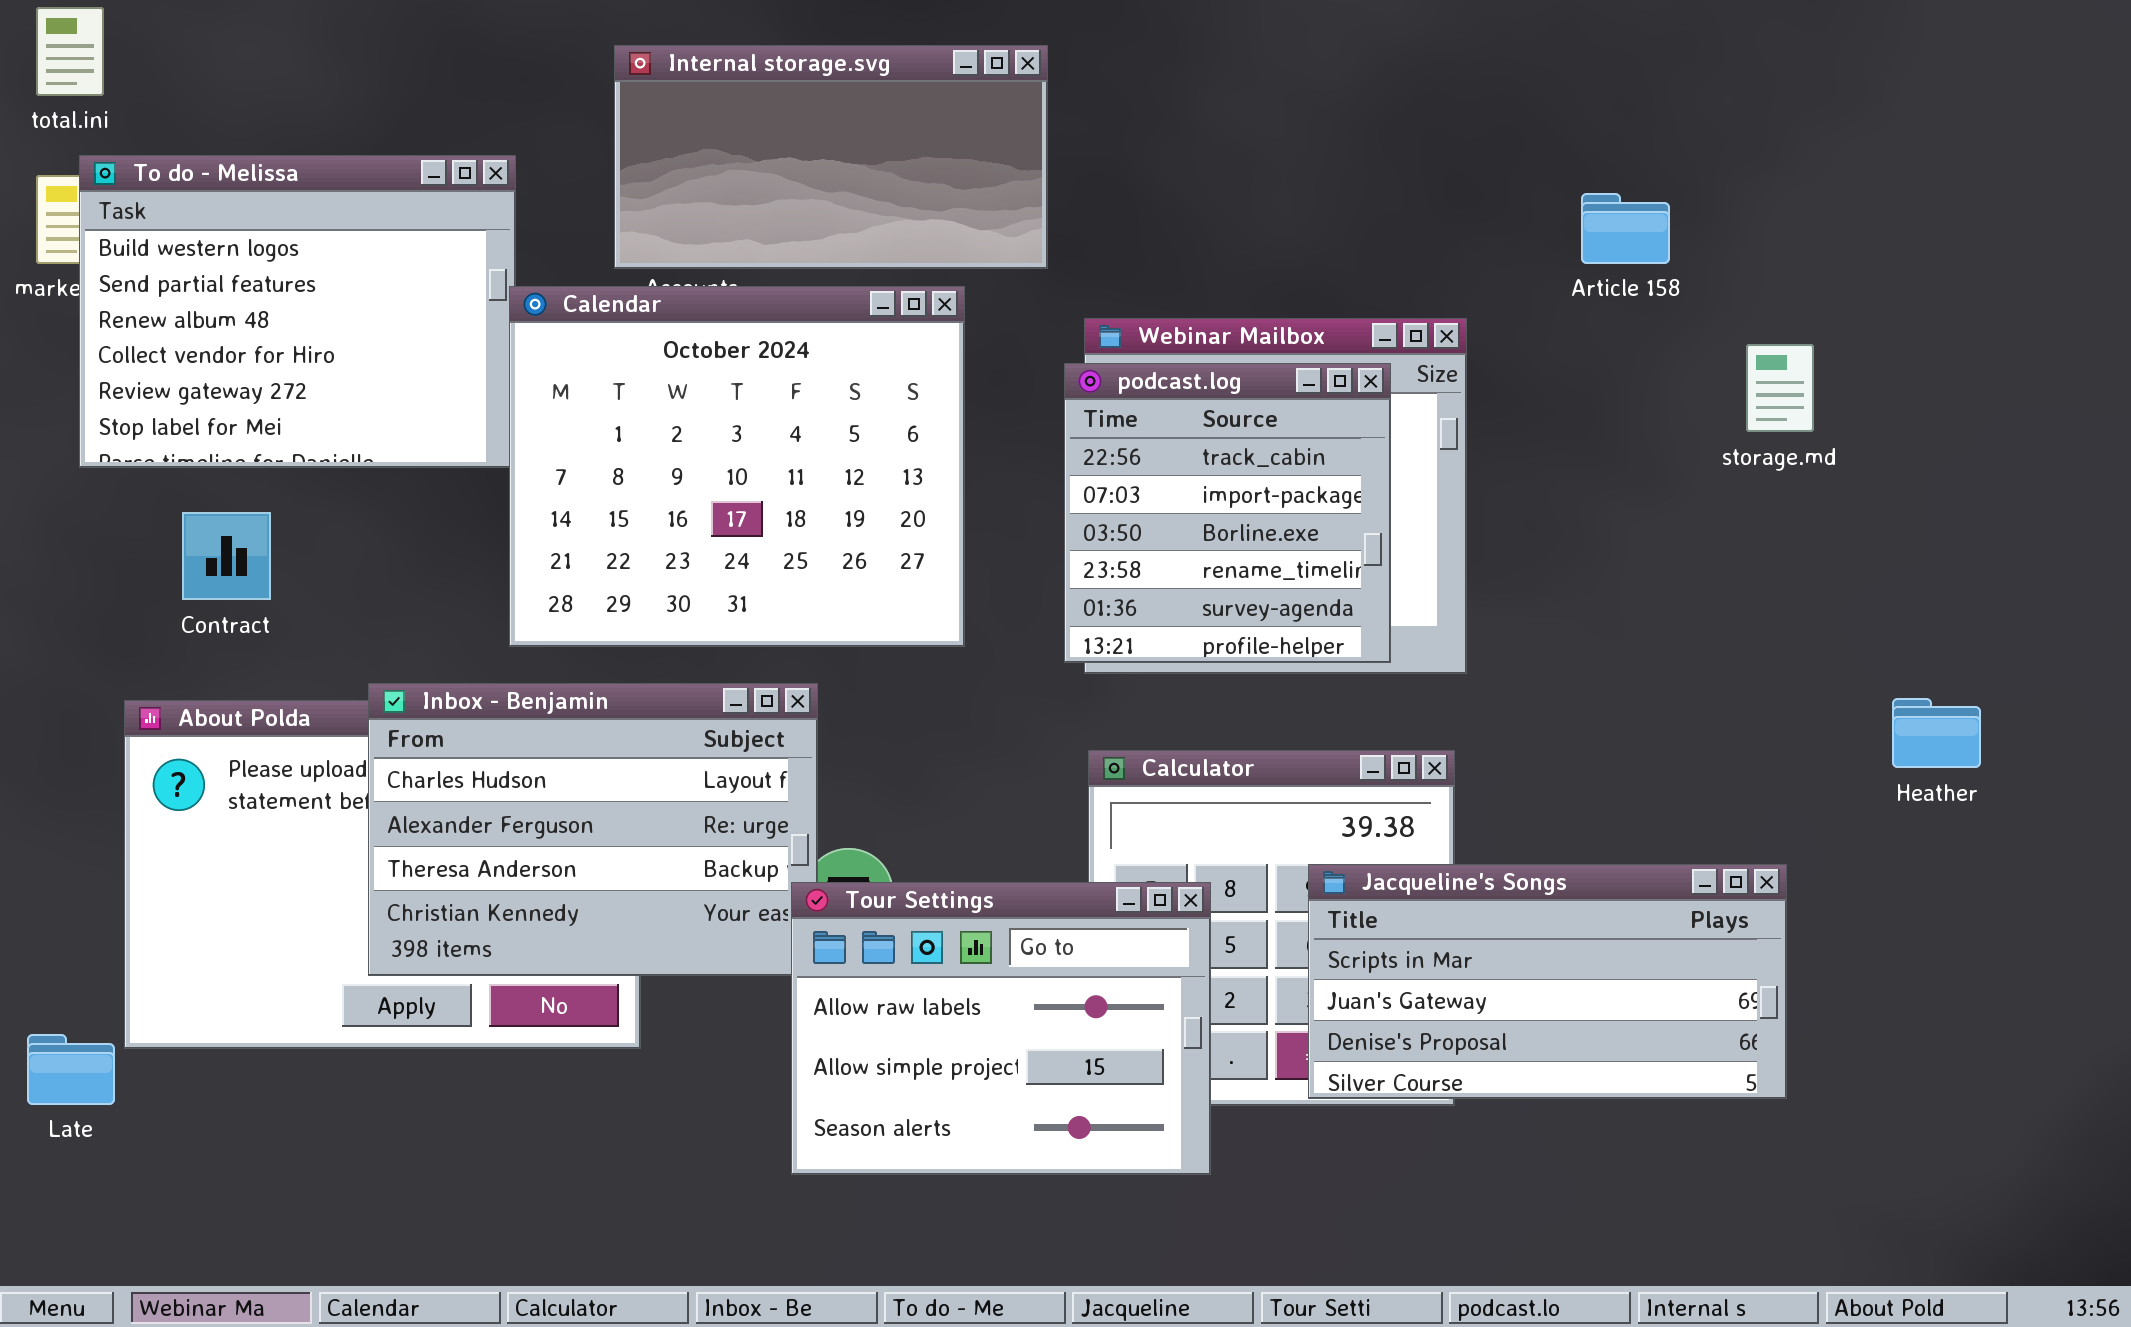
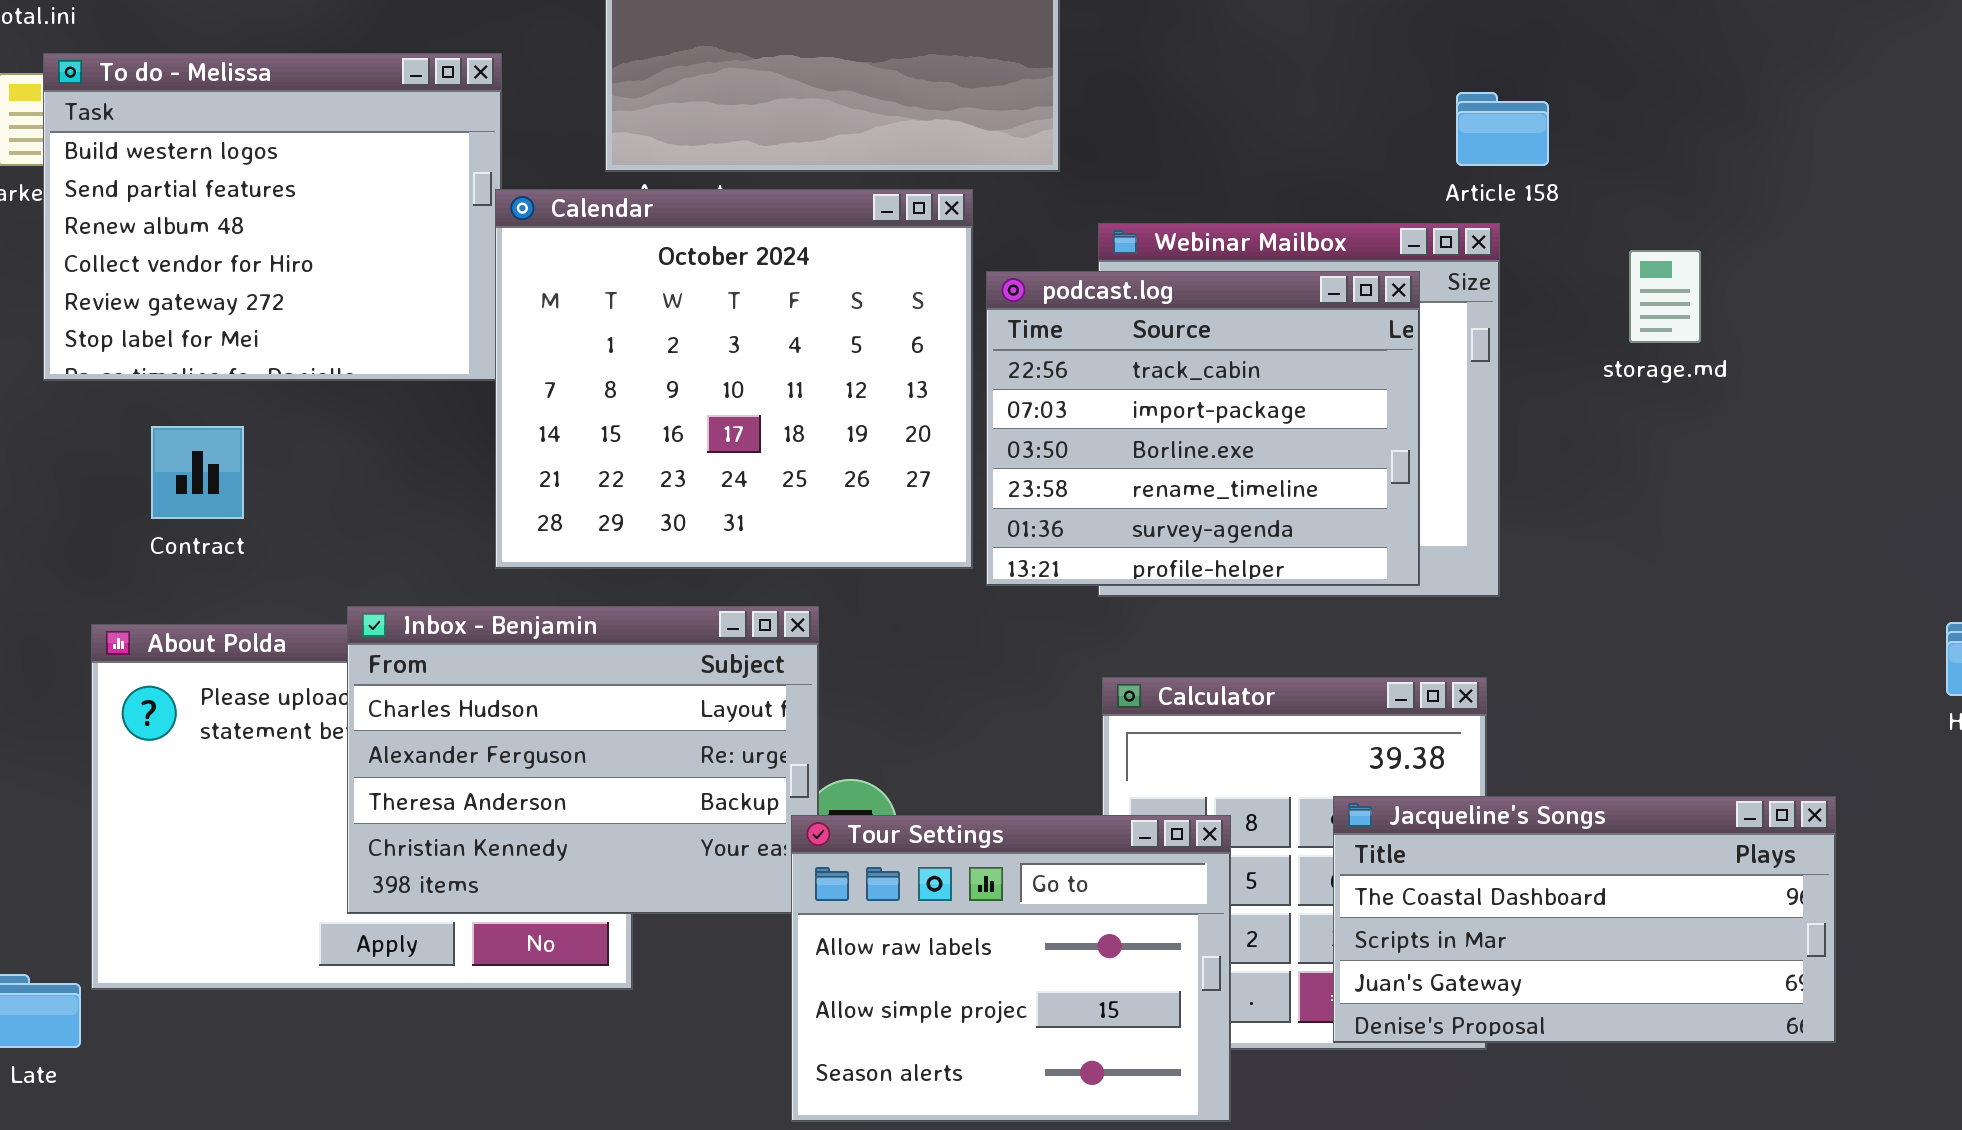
Article 158: [1581,193,1670,264] -> [1456,92,1549,166], moved
storage.md: [1746,344,1814,432] -> [1629,250,1701,343], moved
podcast.log: [1064,363,1391,663] -> [986,271,1420,586], resized
Jacqueline's Songs: [1308,864,1787,1099] -> [1333,796,1836,1043], scrolled up 1 row

